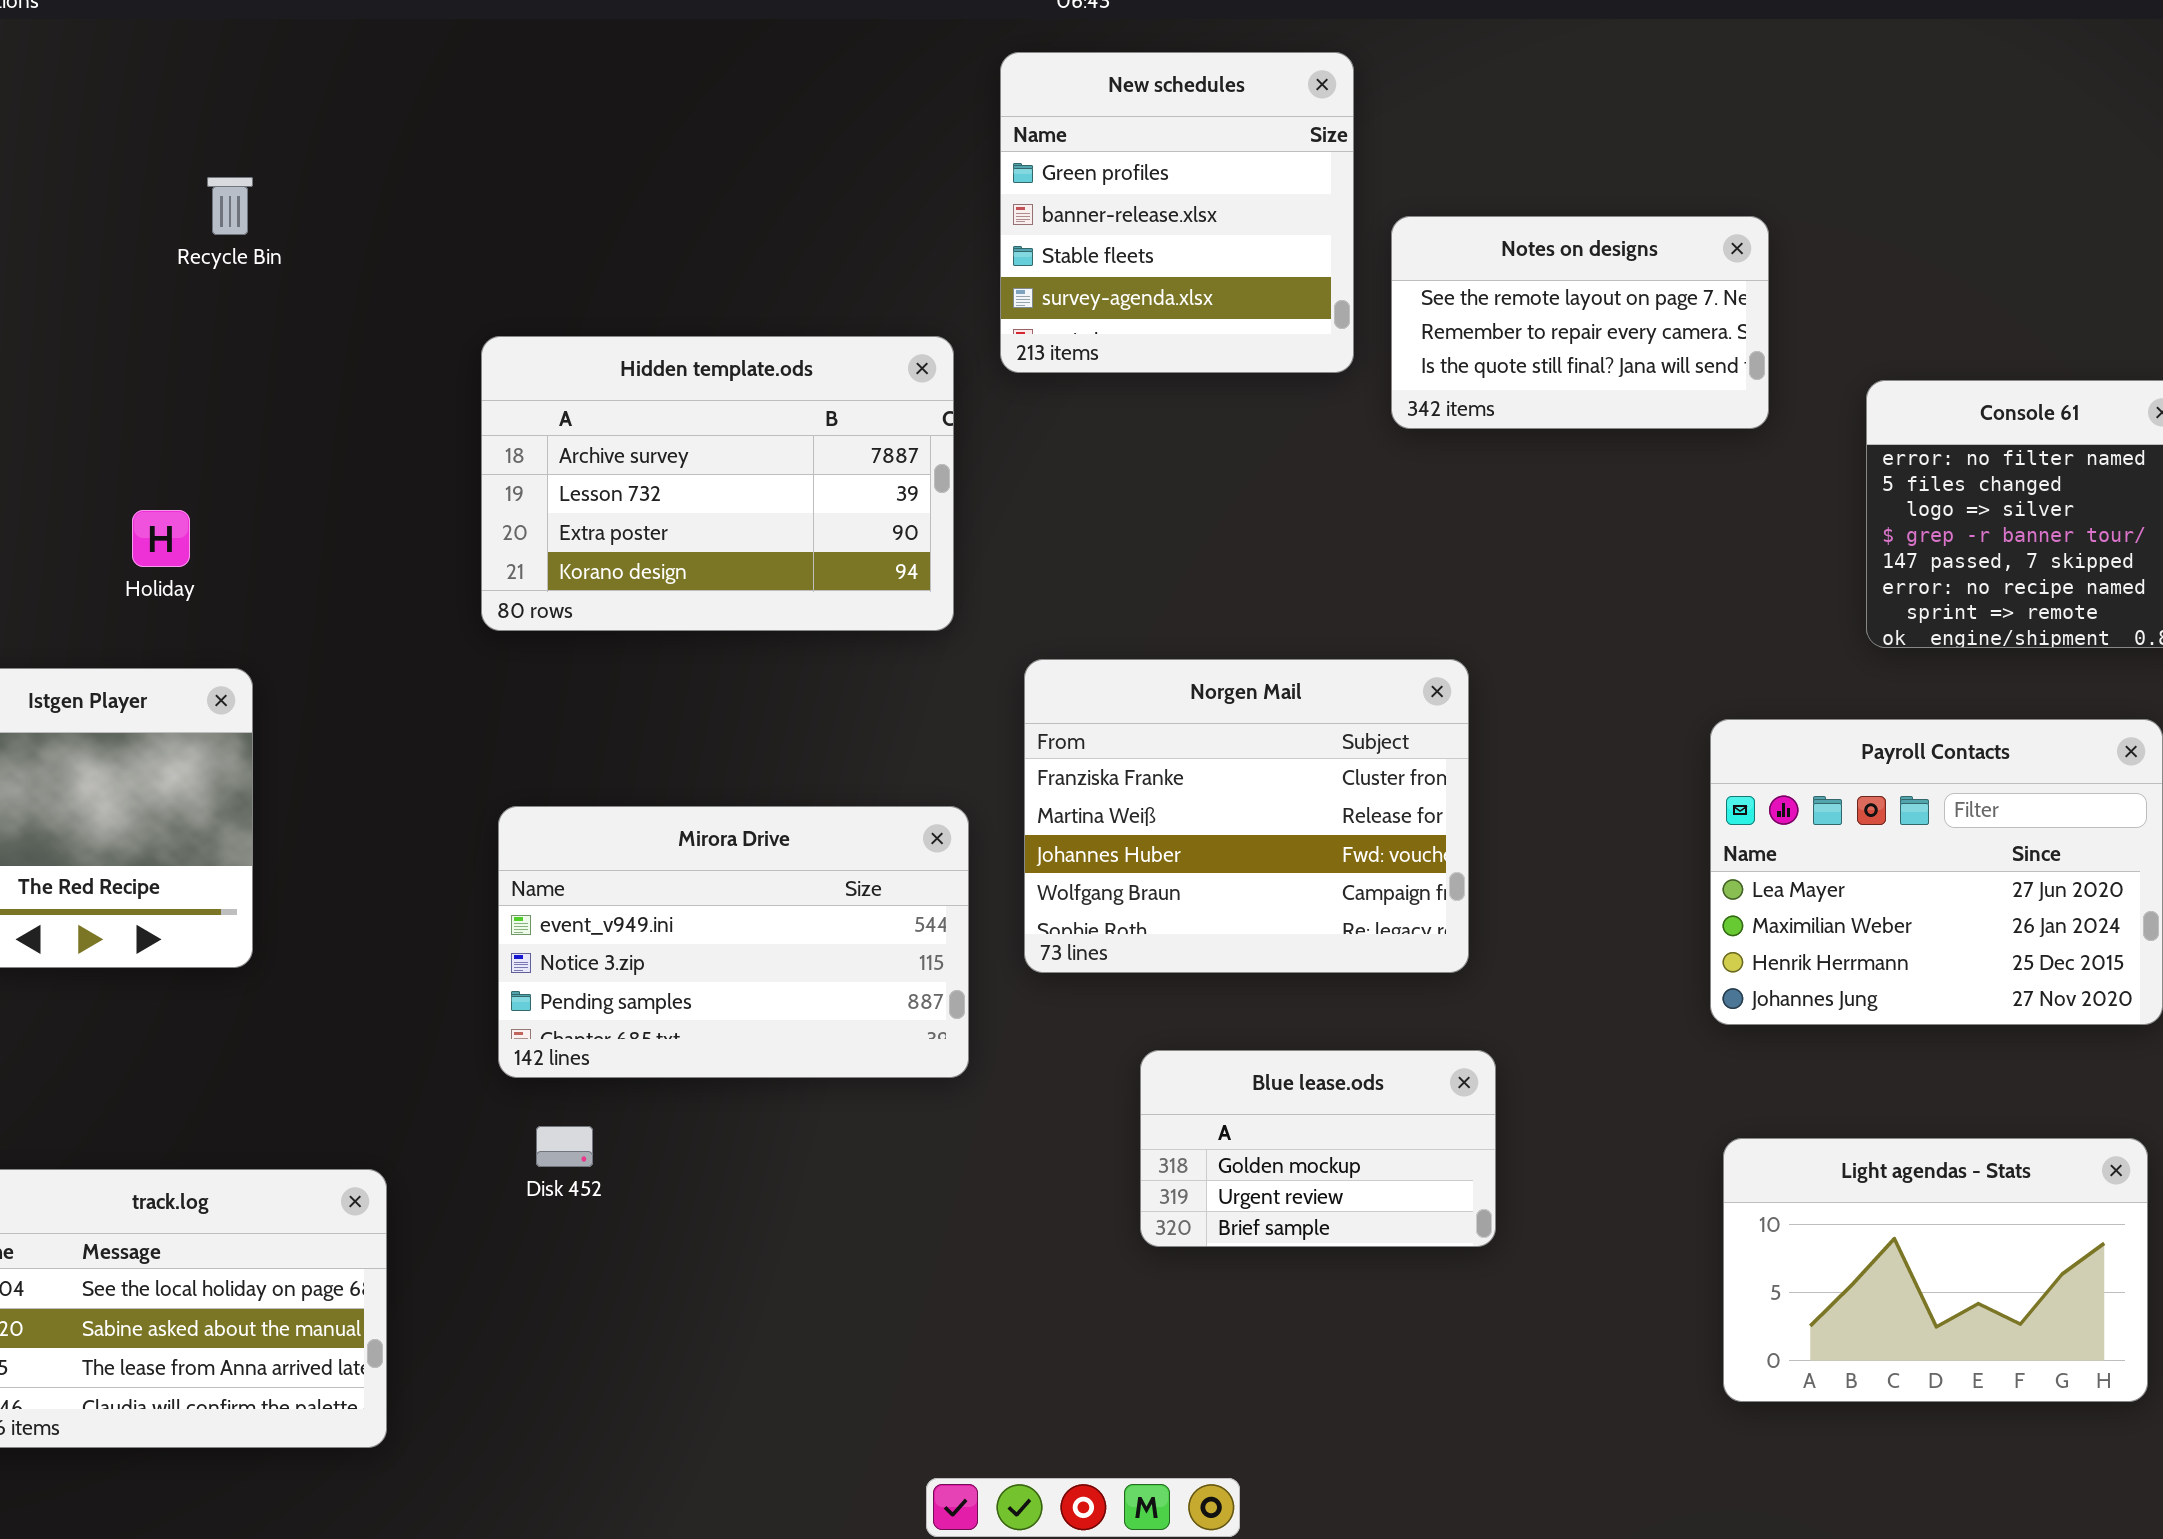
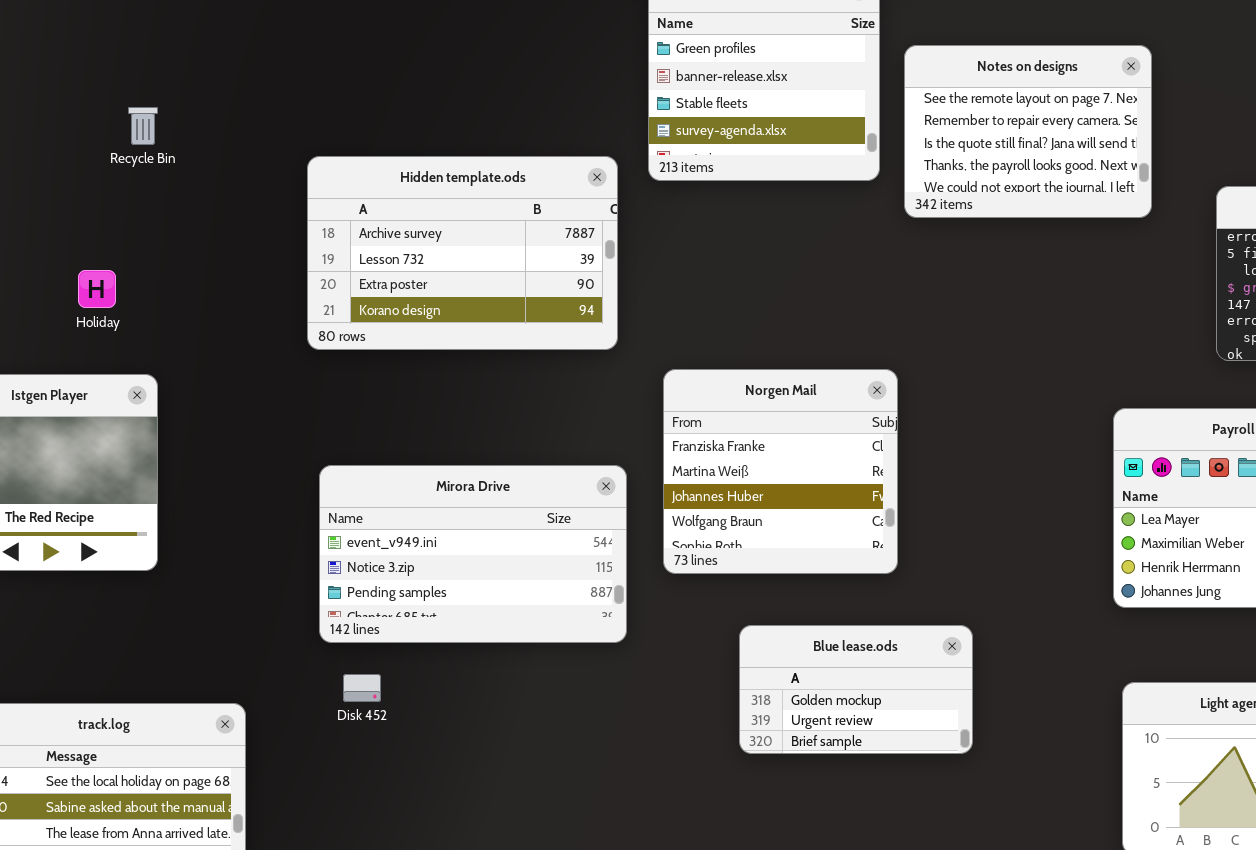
Recycle Bin: [207,177,253,235] -> [128,107,158,145], moved
Notes on designs: [1391,216,1769,429] -> [904,45,1152,218], resized
Norgen Mail: [1024,659,1469,973] -> [663,369,898,574], resized

